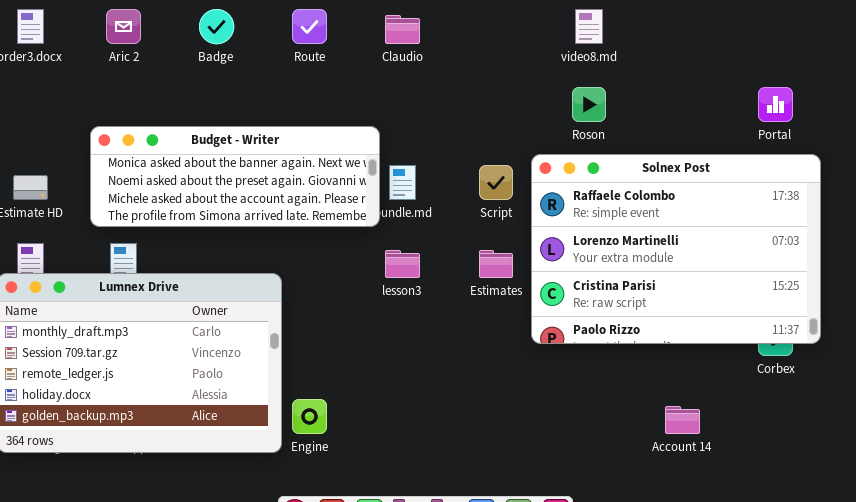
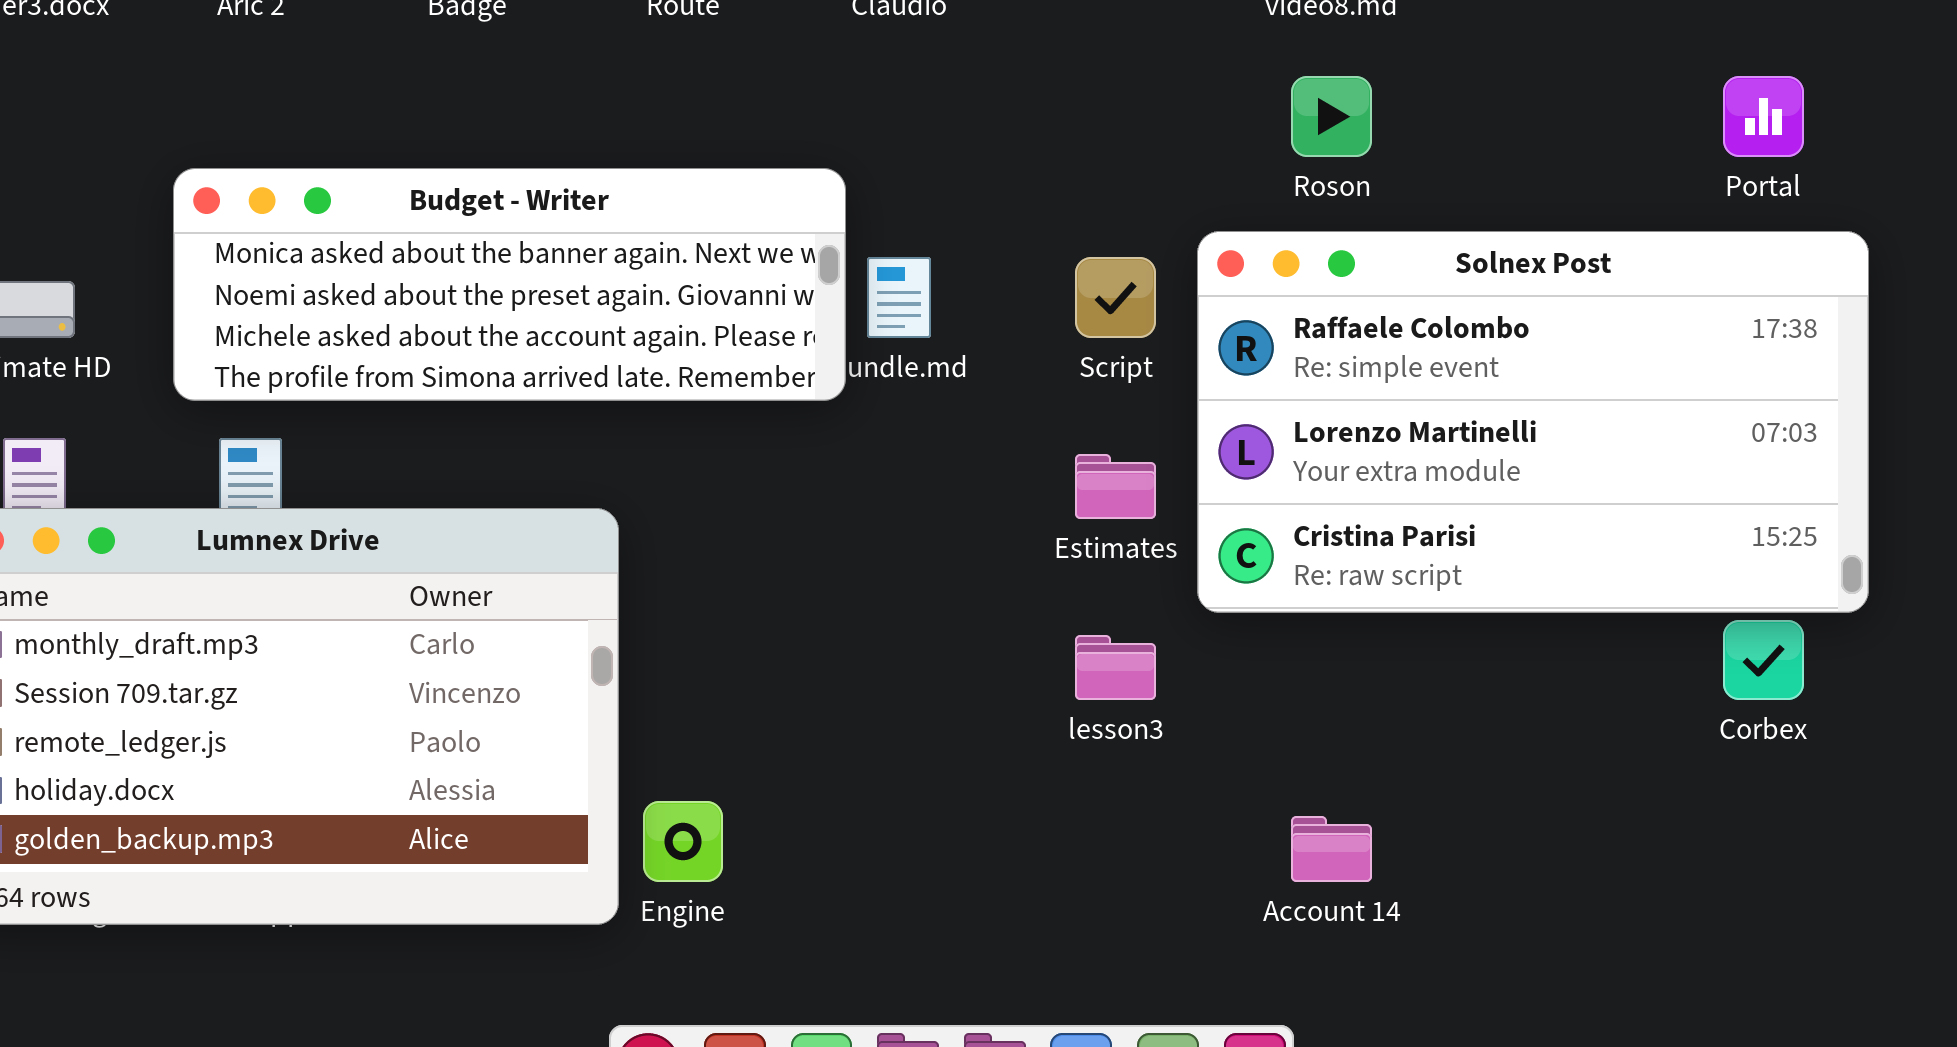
Solnex Post: [531,154,821,344] -> [1197,231,1869,613], resized
lesson3: [385,250,420,278] -> [1075,635,1156,700], moved
Account 14: [665,406,700,434] -> [1291,816,1372,882], moved

